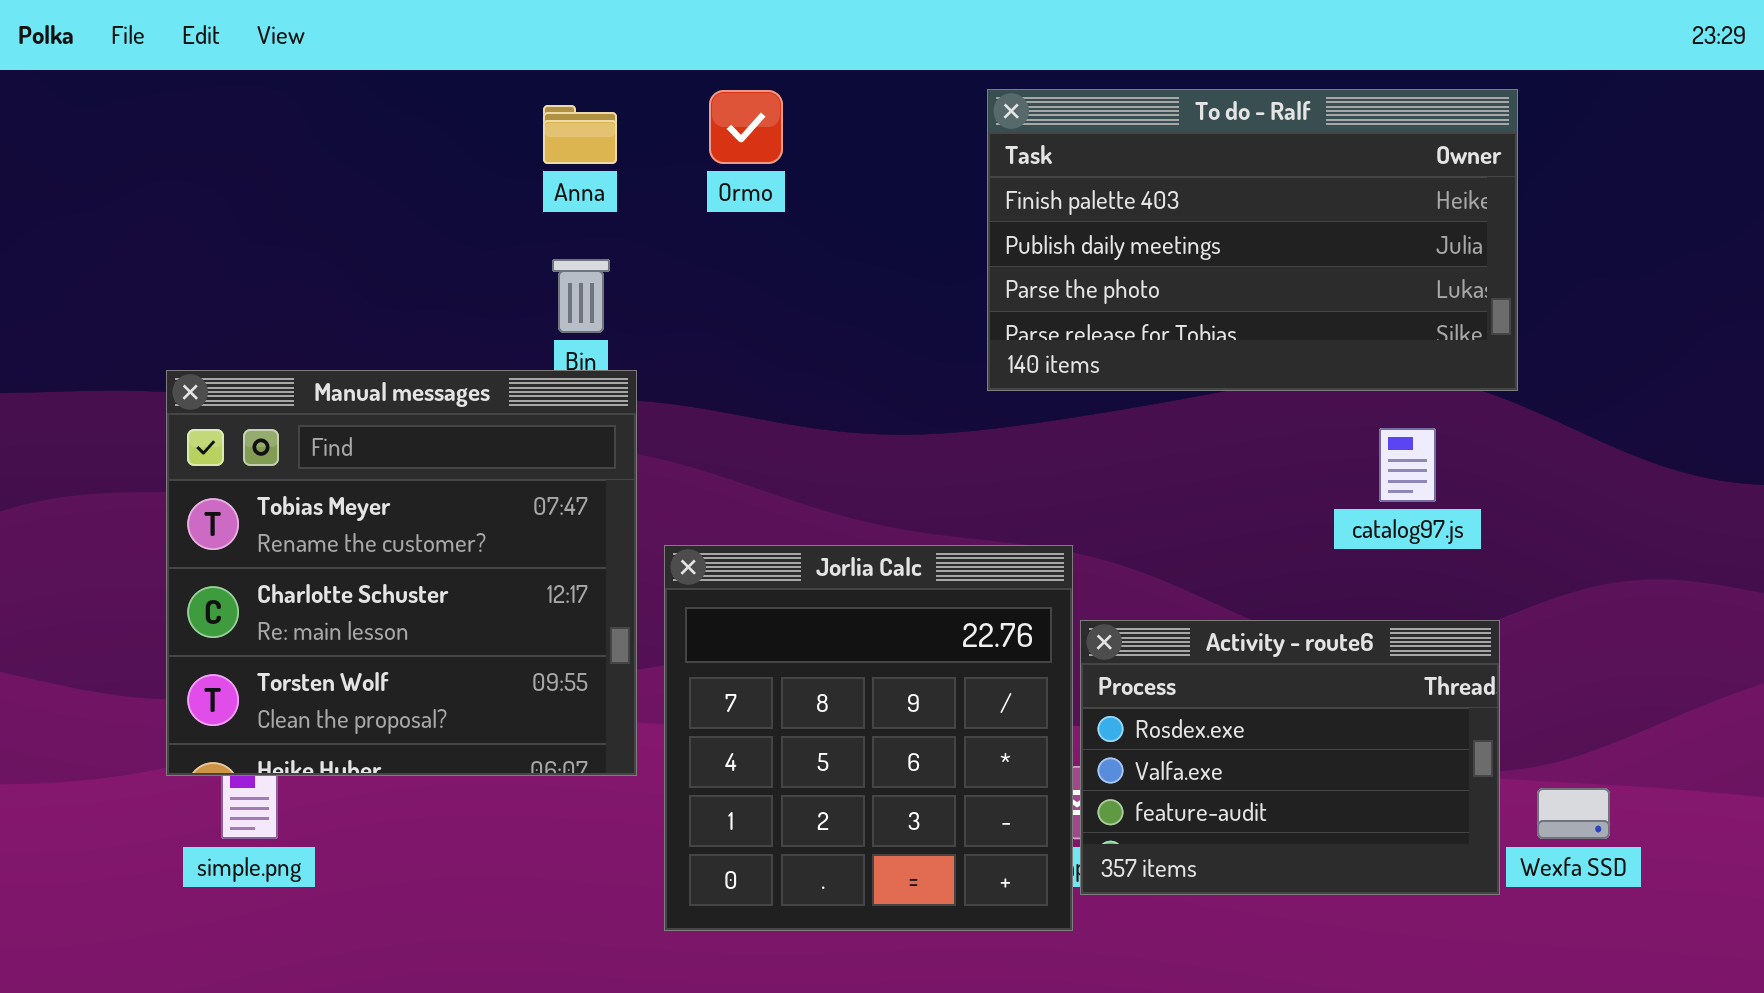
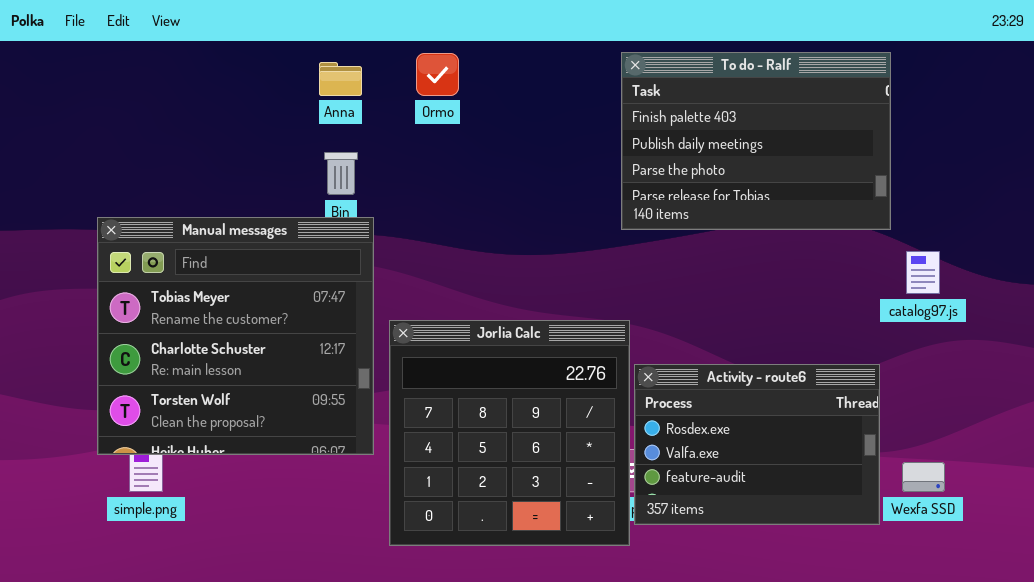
To do - Ralf: [987,89,1518,391] -> [621,52,891,230], resized
catalog97.js: [1379,428,1436,502] -> [906,251,940,294], moved

